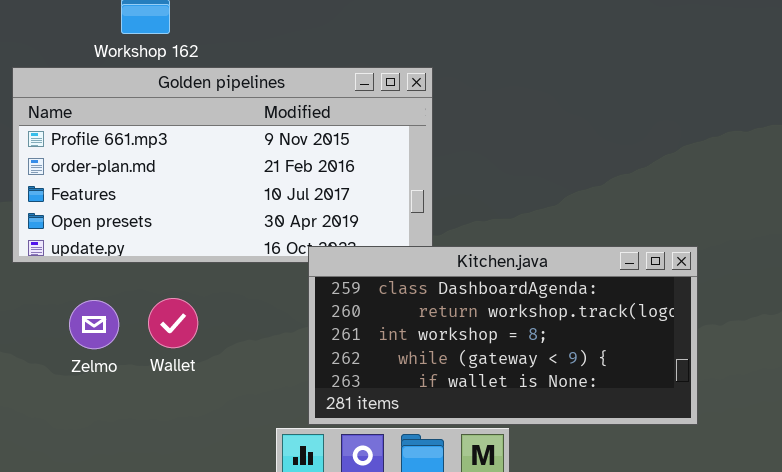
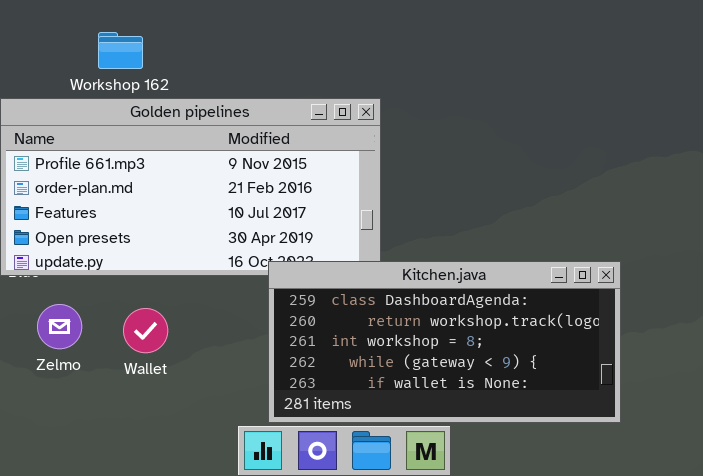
Zelmo: [69,300,119,349] -> [37,304,82,349], moved

